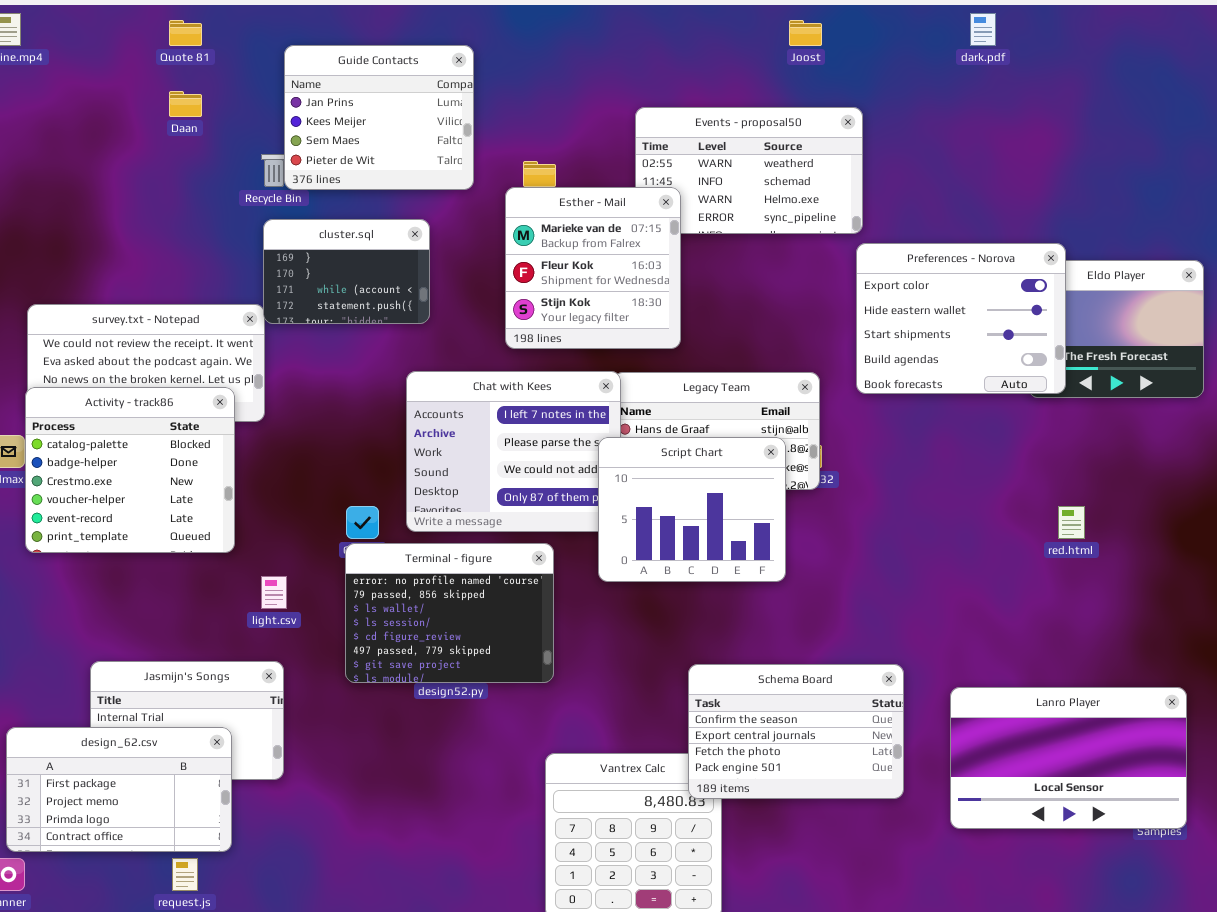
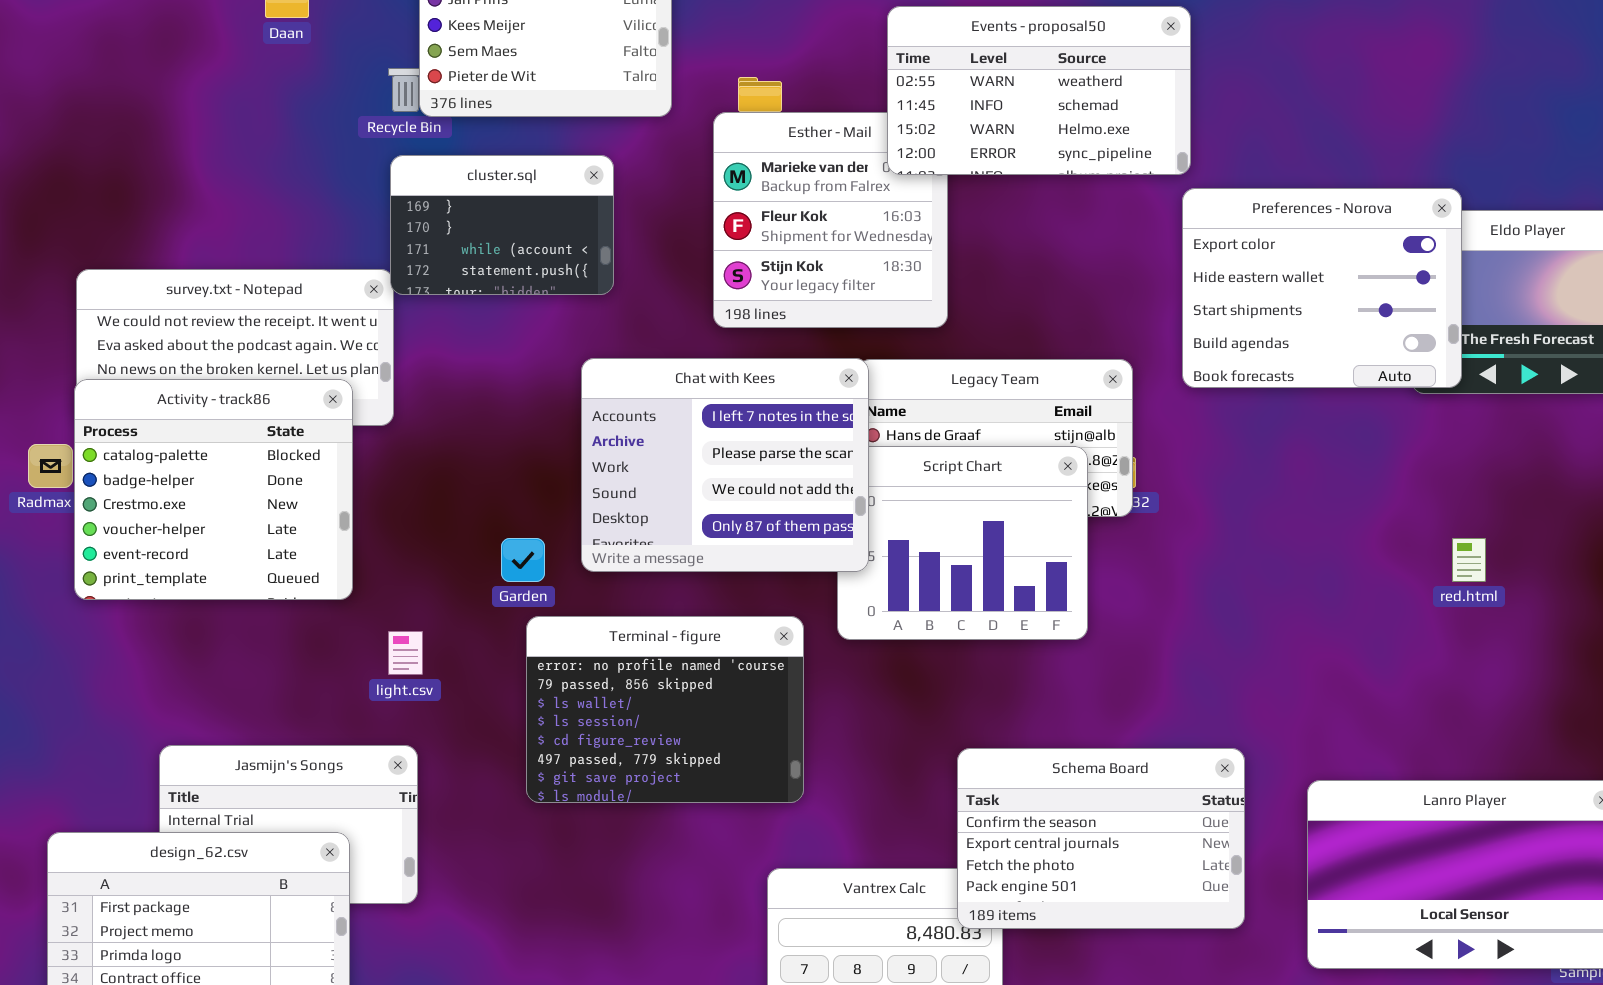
Events - proposal50: [635,107,863,234] -> [887,6,1191,175], raised
Chat with Kees: [406,371,621,532] -> [581,358,869,572], raised
Terminal - figure: [345,543,554,683] -> [526,616,804,803], moved

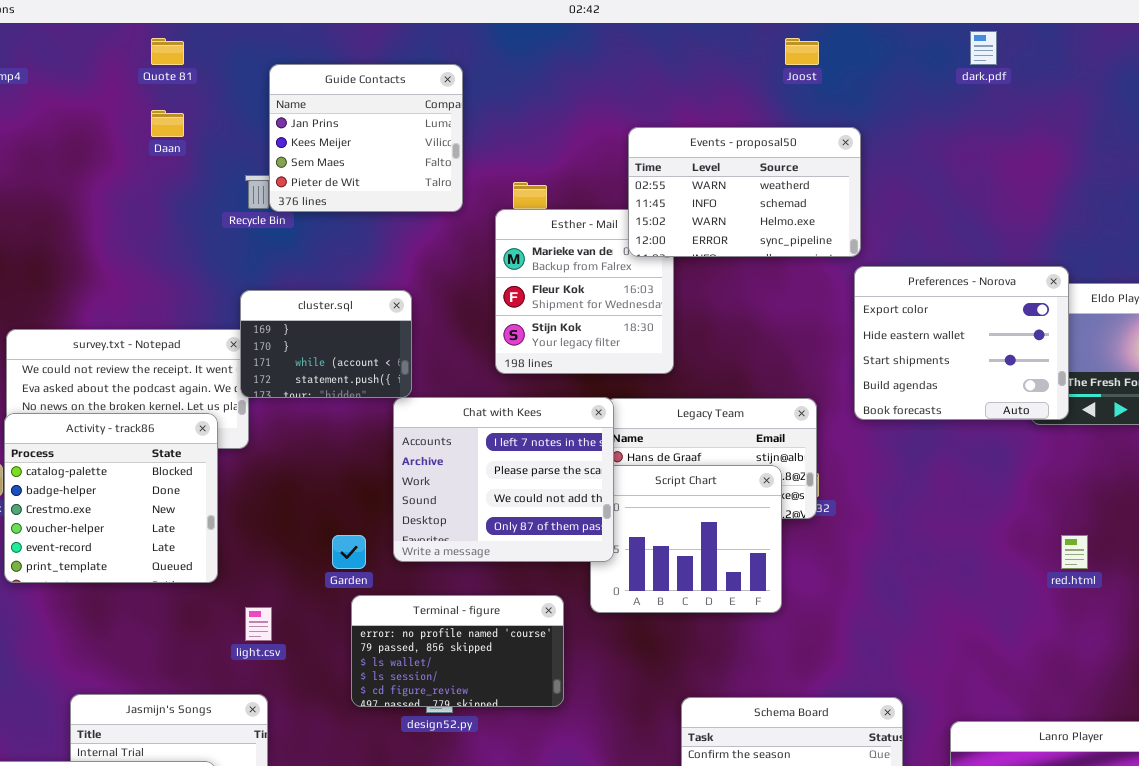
cluster.sql: [390,155,614,295] -> [240,290,412,398], moved
Terminal - figure: [526,616,804,803] -> [351,595,564,707], resized

